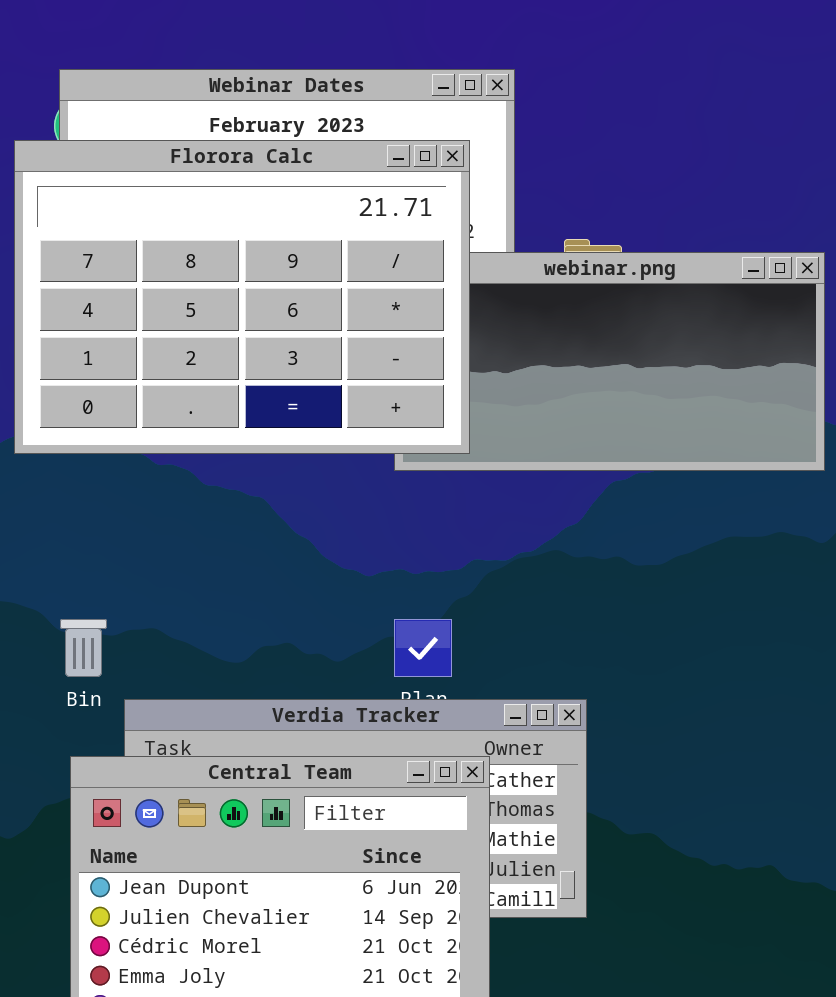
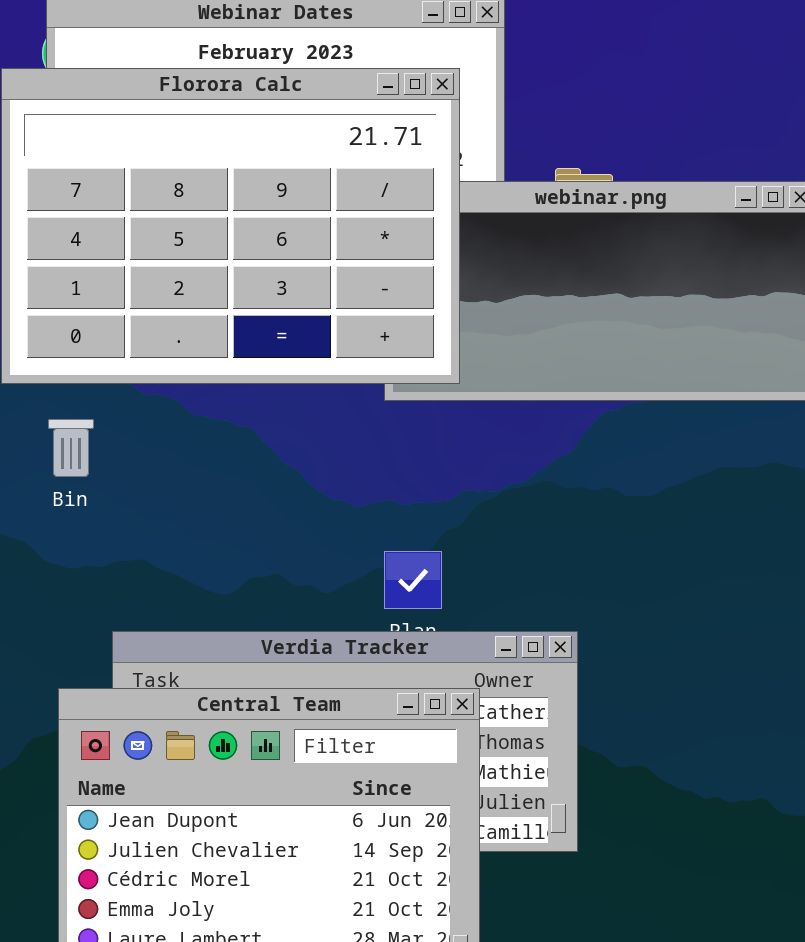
Bin: [60,619,107,677] -> [48,419,94,477], moved

